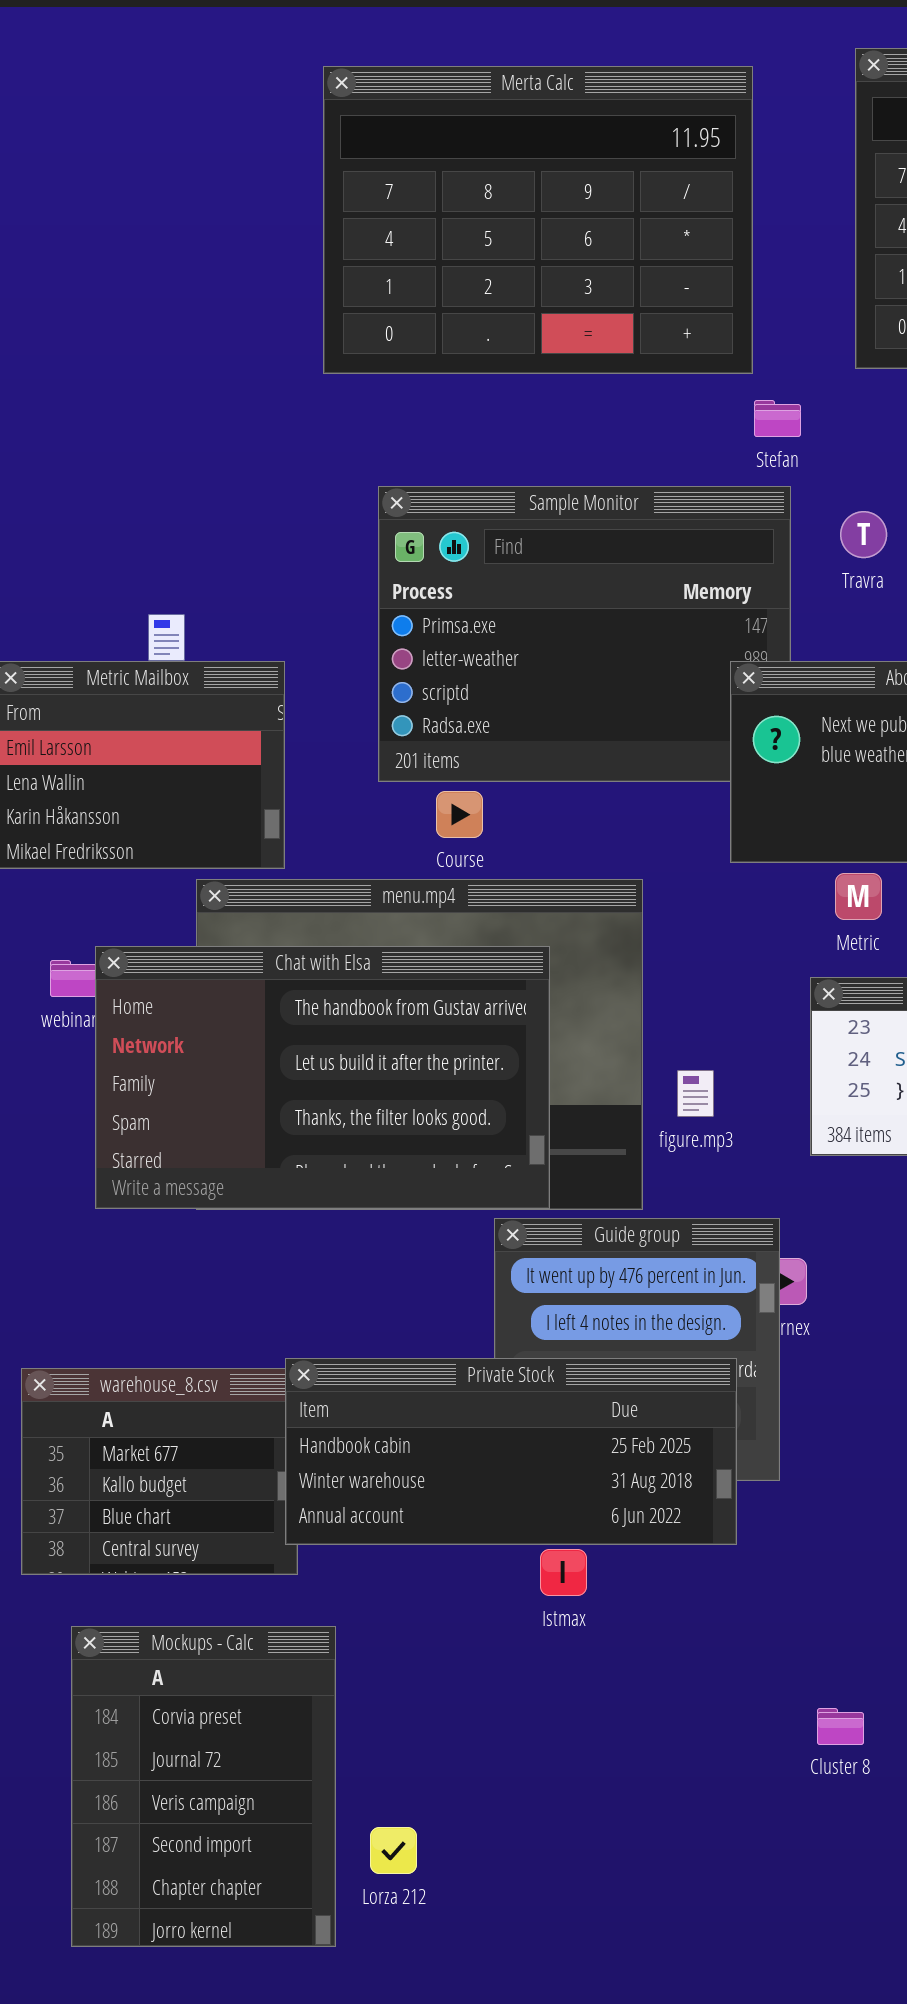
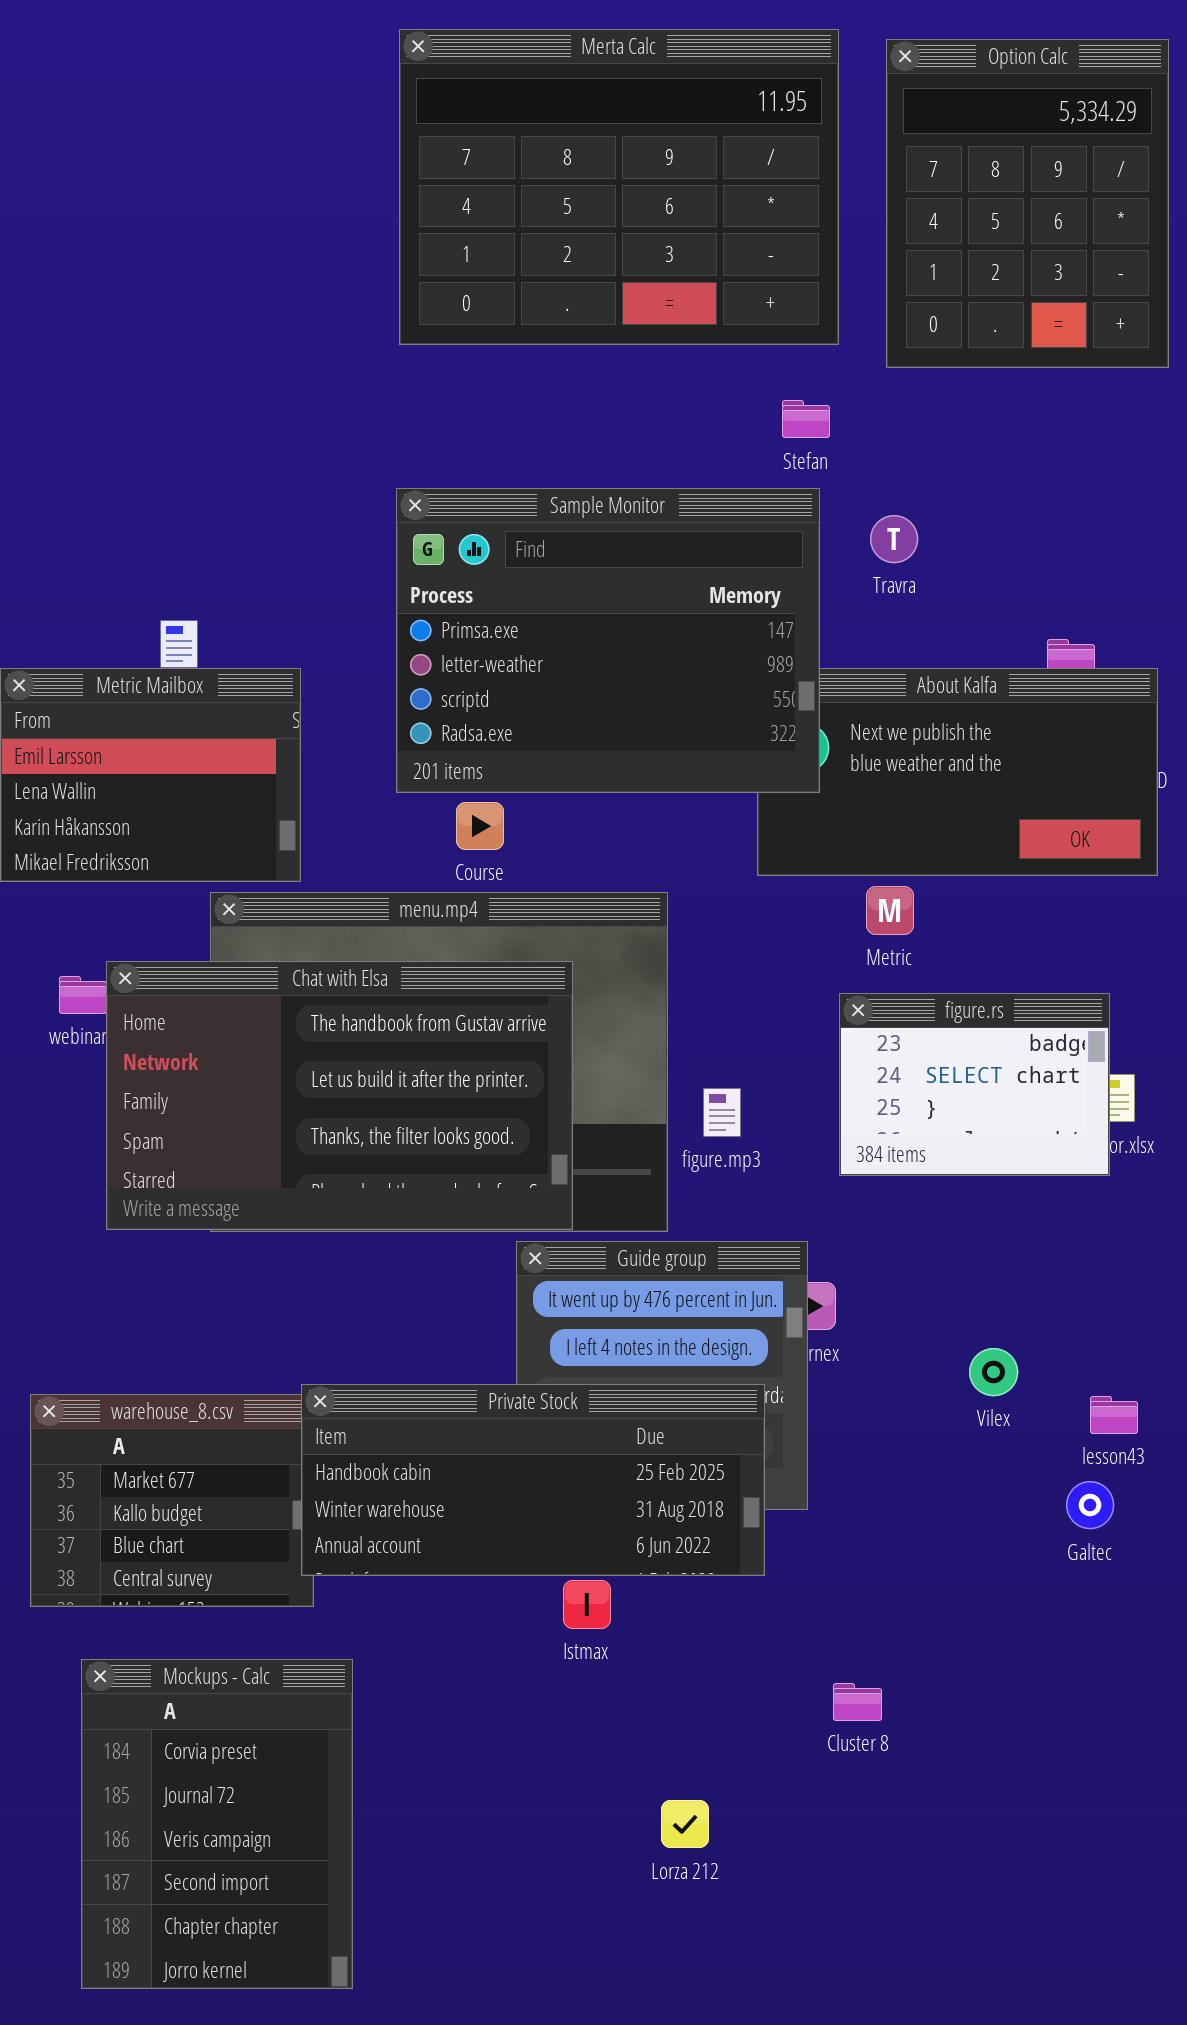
Merta Calc: [323,66,753,374] -> [399,29,839,345], moved
Sample Monitor: [378,486,791,782] -> [396,488,820,793], raised
Cluster 8: [817,1708,864,1745] -> [833,1683,882,1721], moved
Lorza 212: [370,1827,417,1874] -> [661,1800,709,1848], moved

